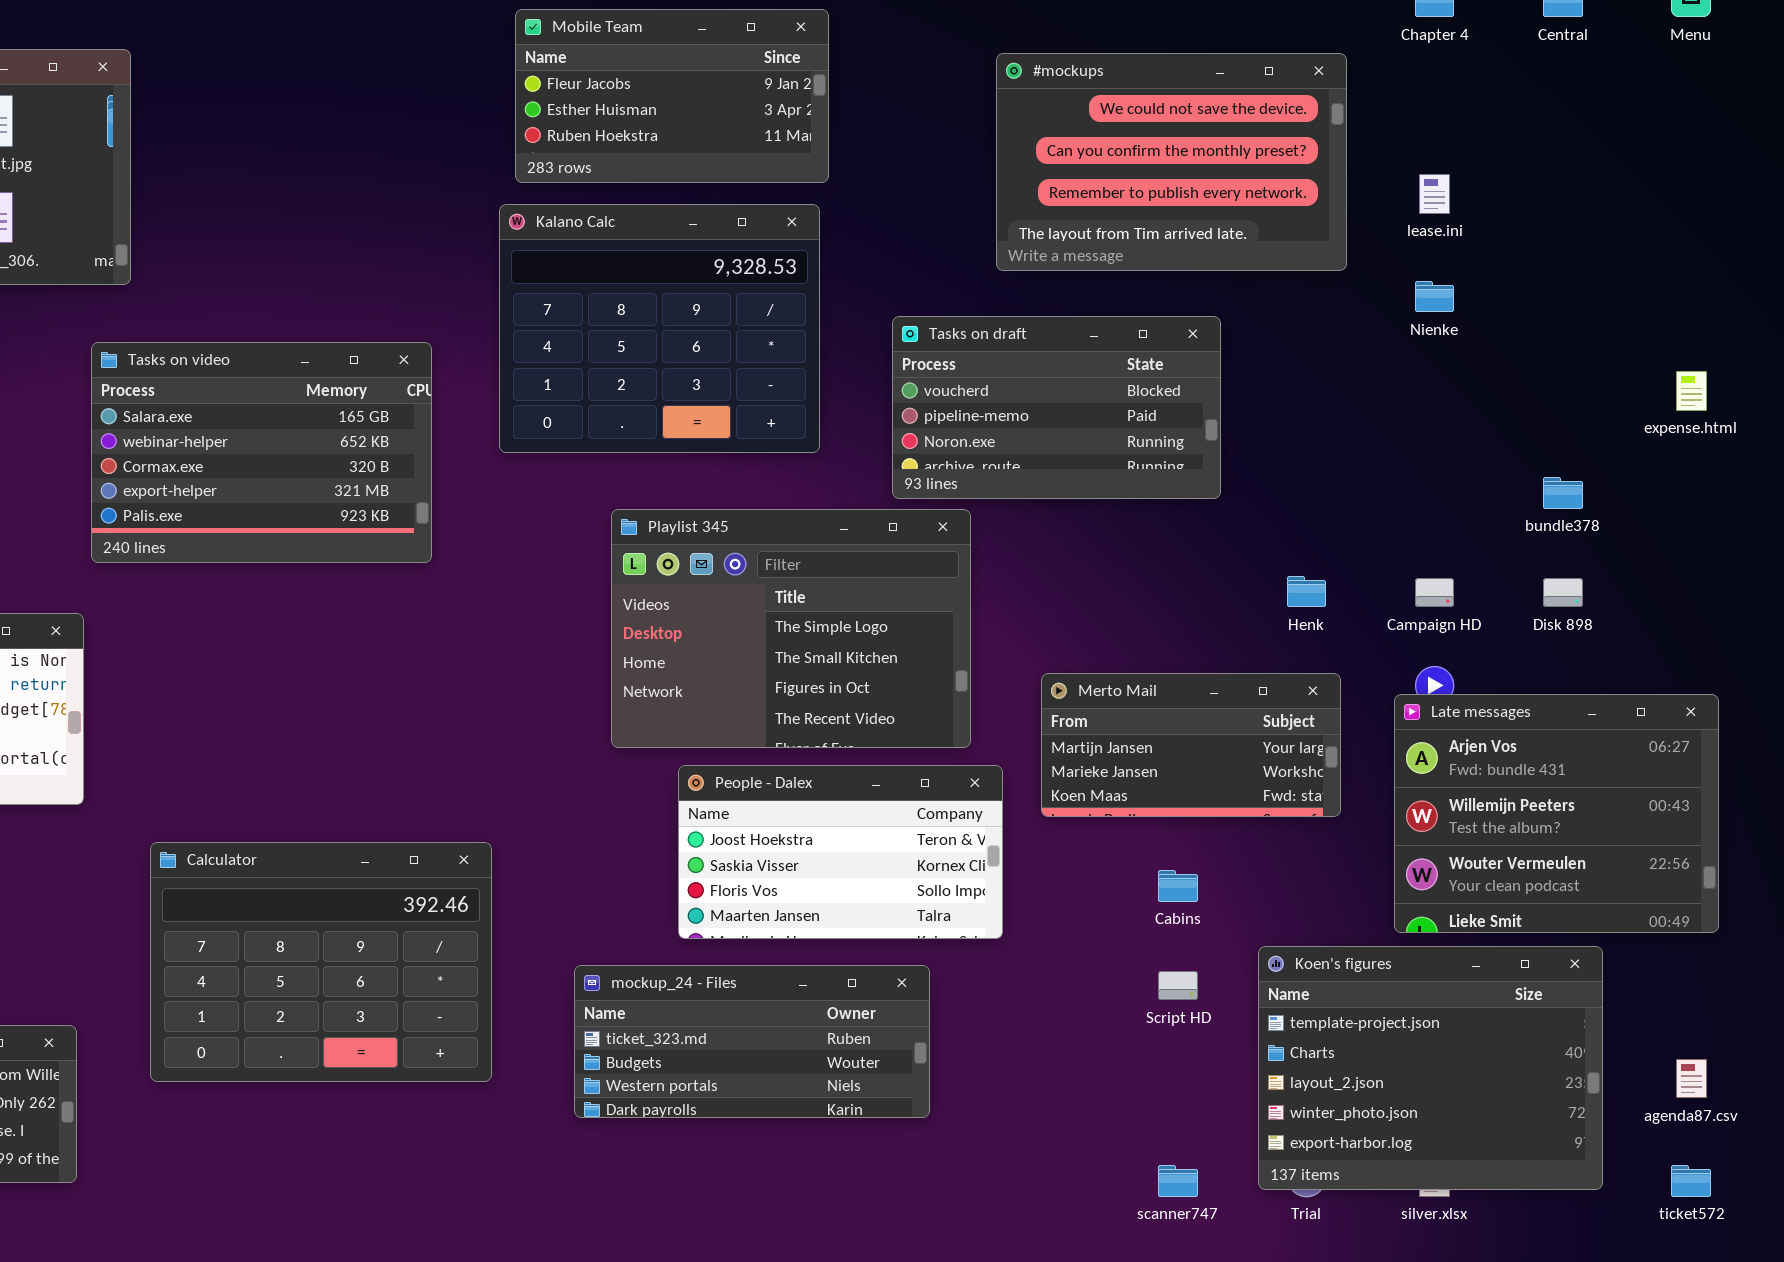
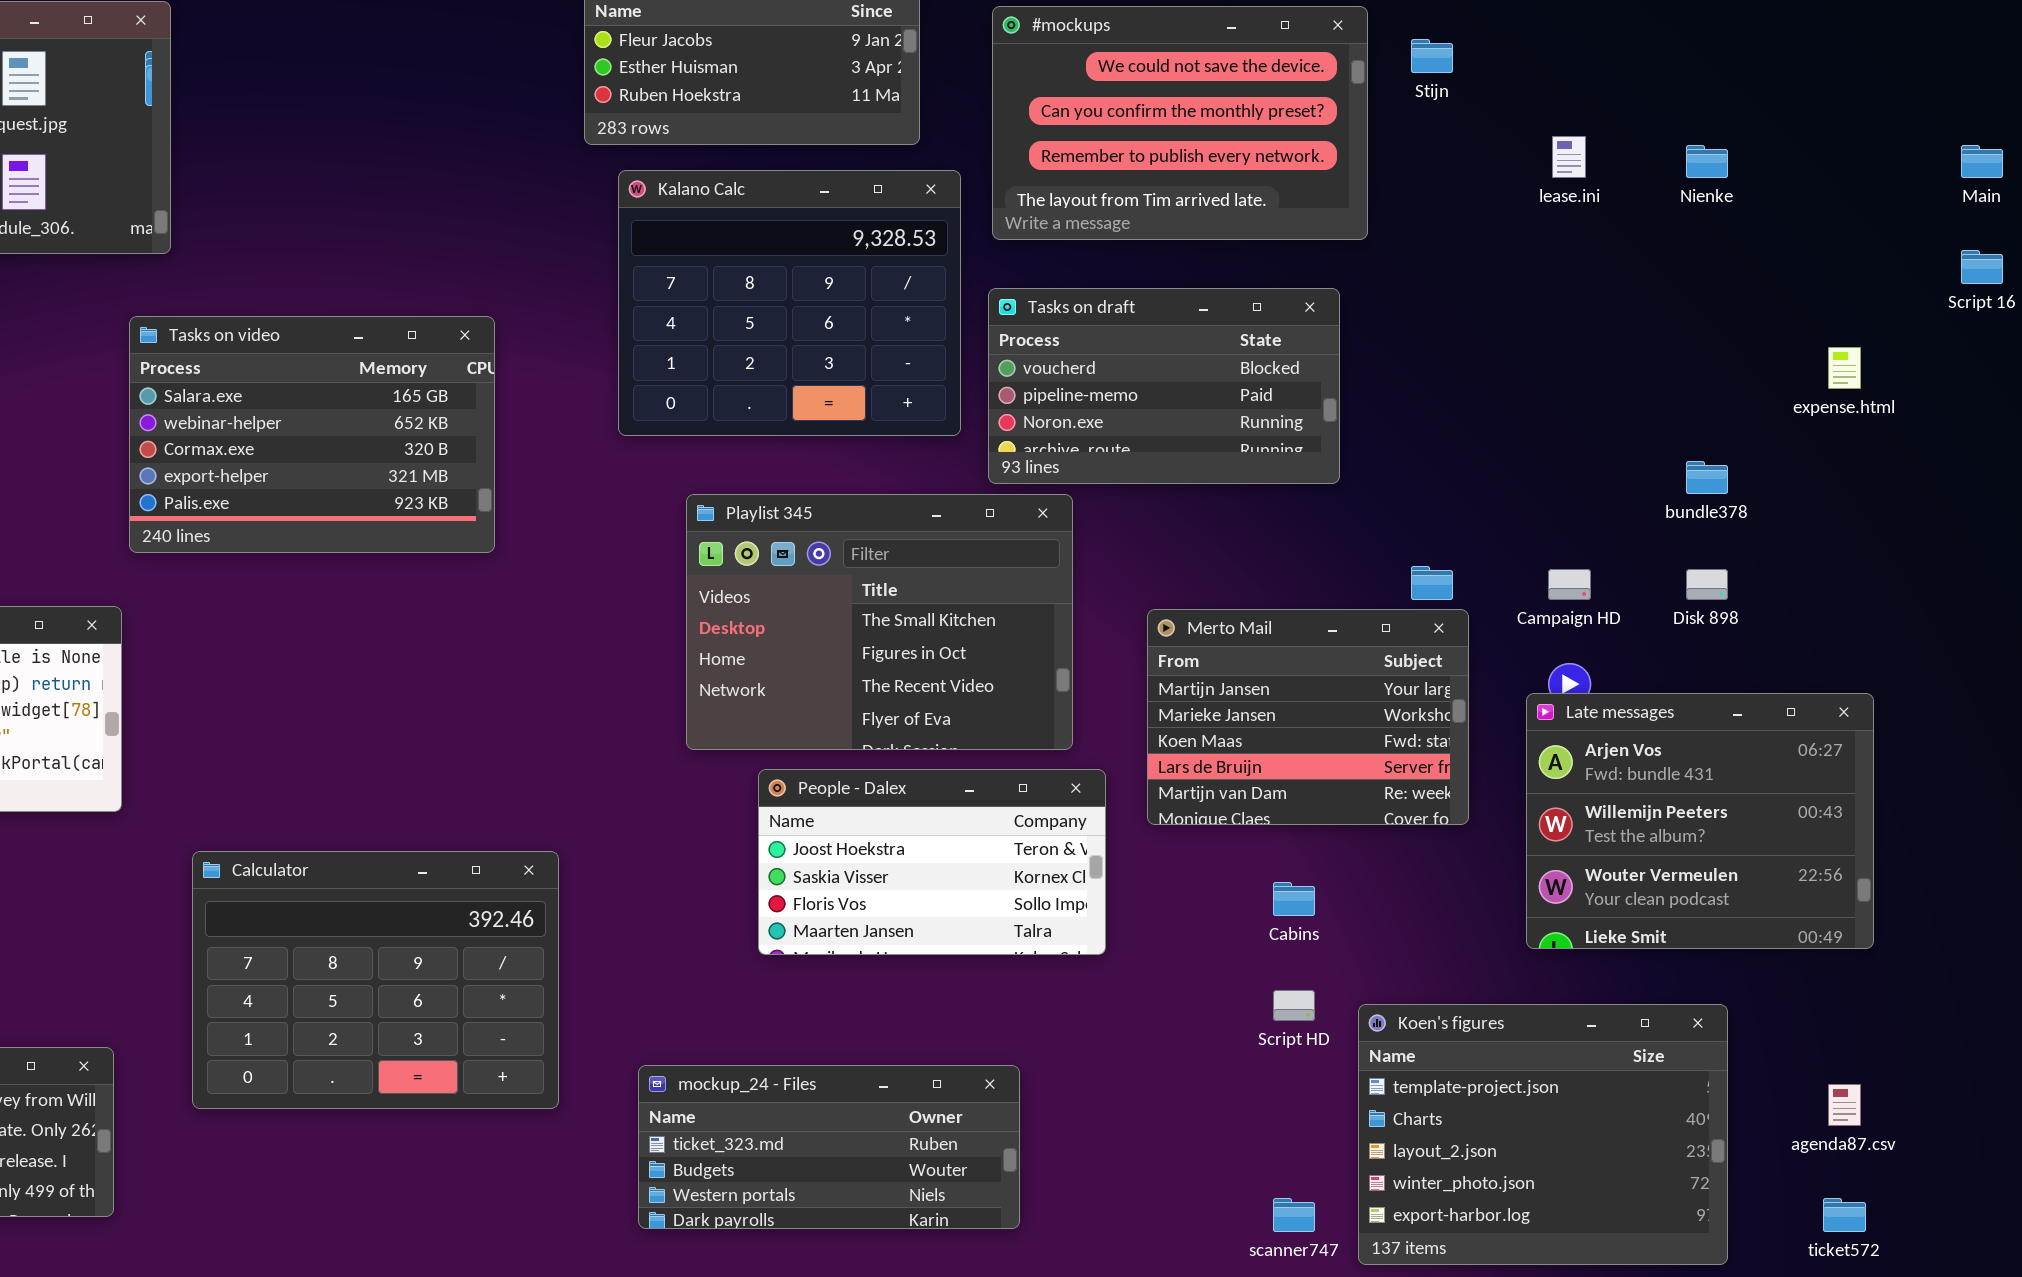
#mockups: [996,53,1347,271] -> [992,6,1368,240], moved
Kalano Calc: [499,204,820,453] -> [618,170,961,436], moved
Nienke: [1415,281,1454,312] -> [1686,145,1728,178], moved
Playlist 345: [611,509,971,748] -> [686,494,1073,750], scrolled down 1 row
Merto Mail: [1041,673,1341,817] -> [1147,609,1469,825], resized
Koen's figures: [1258,946,1603,1190] -> [1358,1004,1728,1265], moved
mockup_24 - Files: [574,965,930,1118] -> [638,1065,1020,1229], moved

